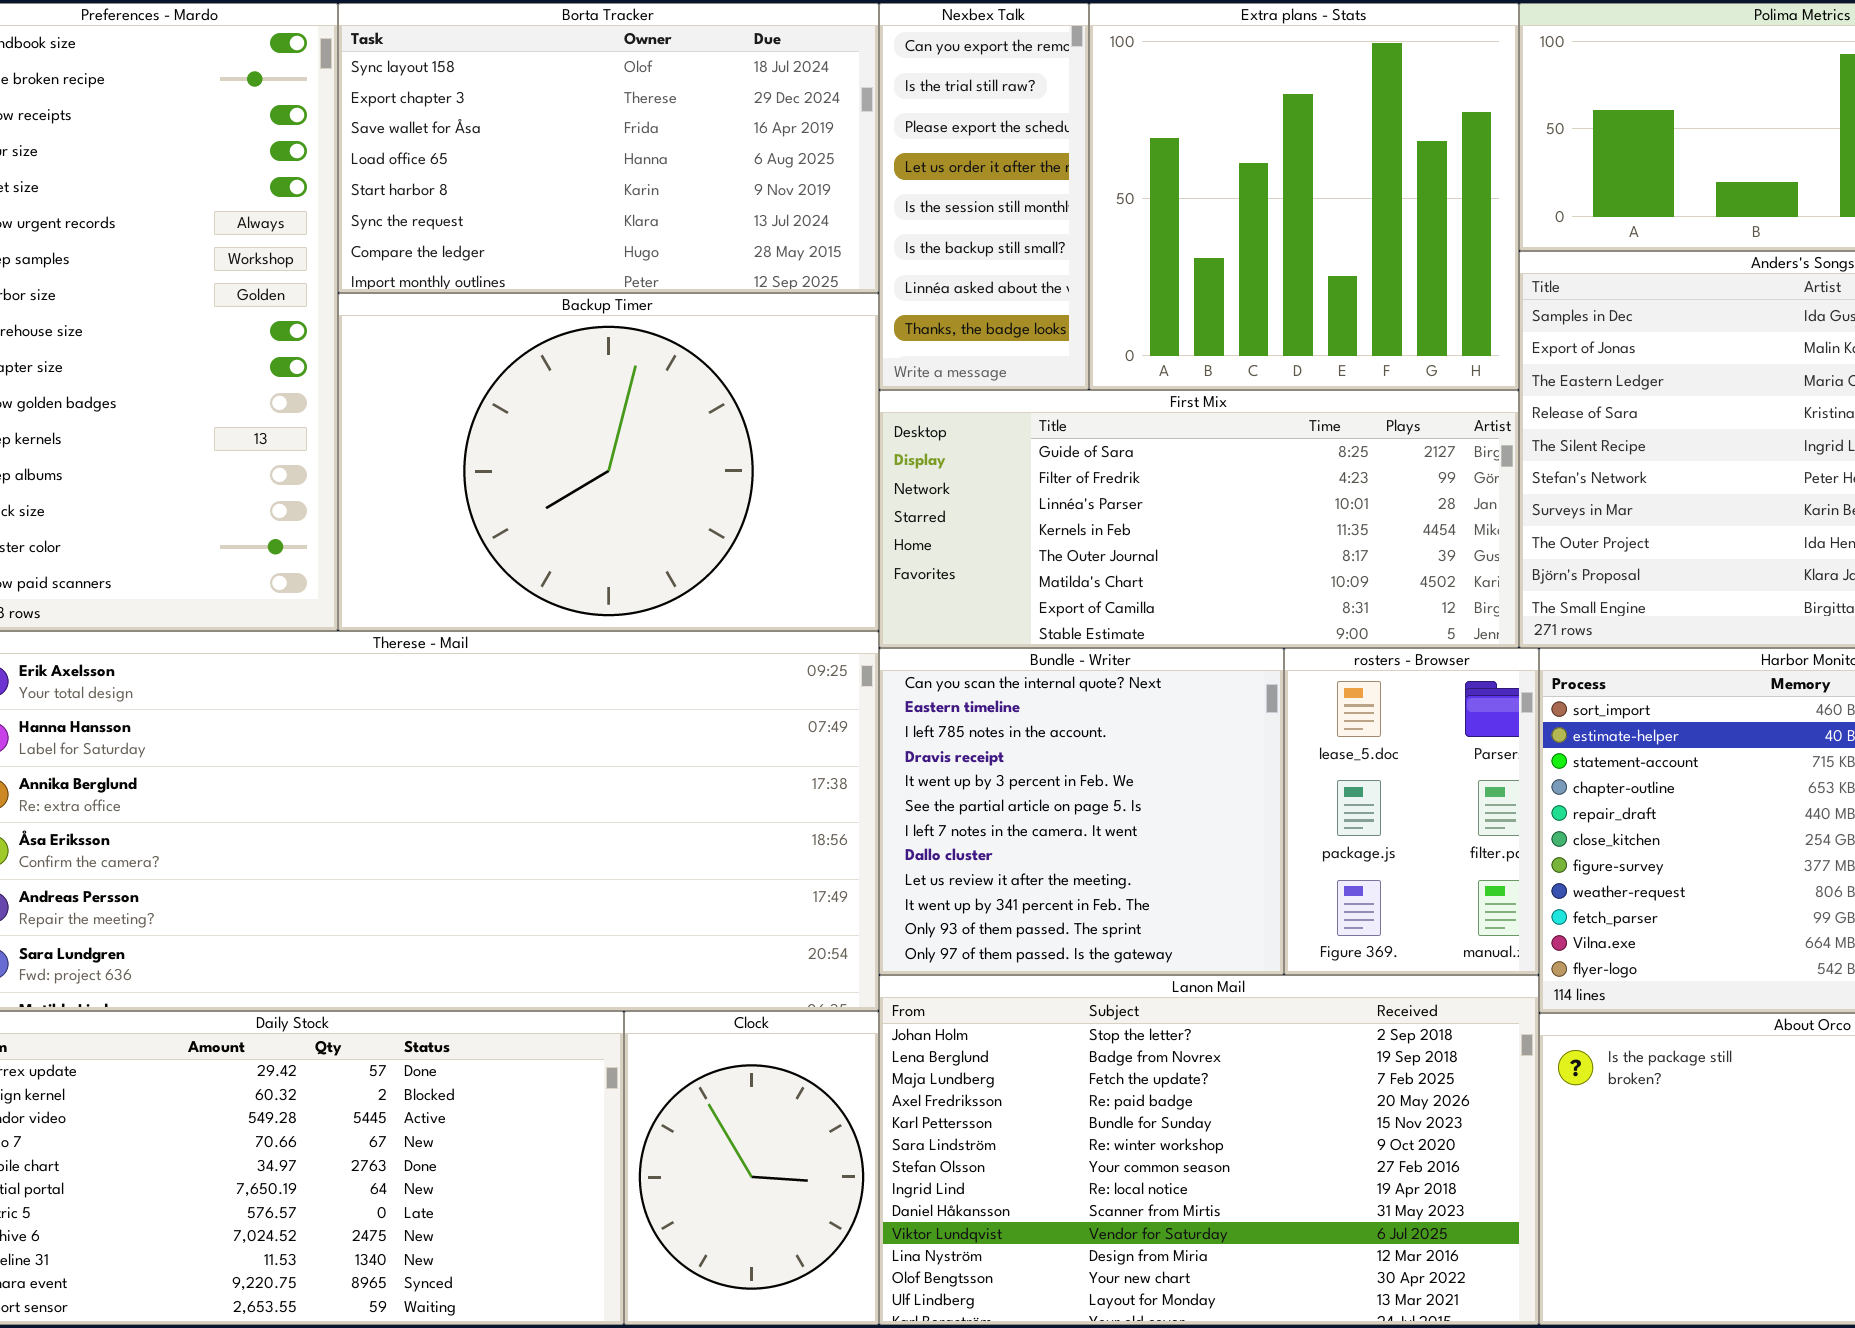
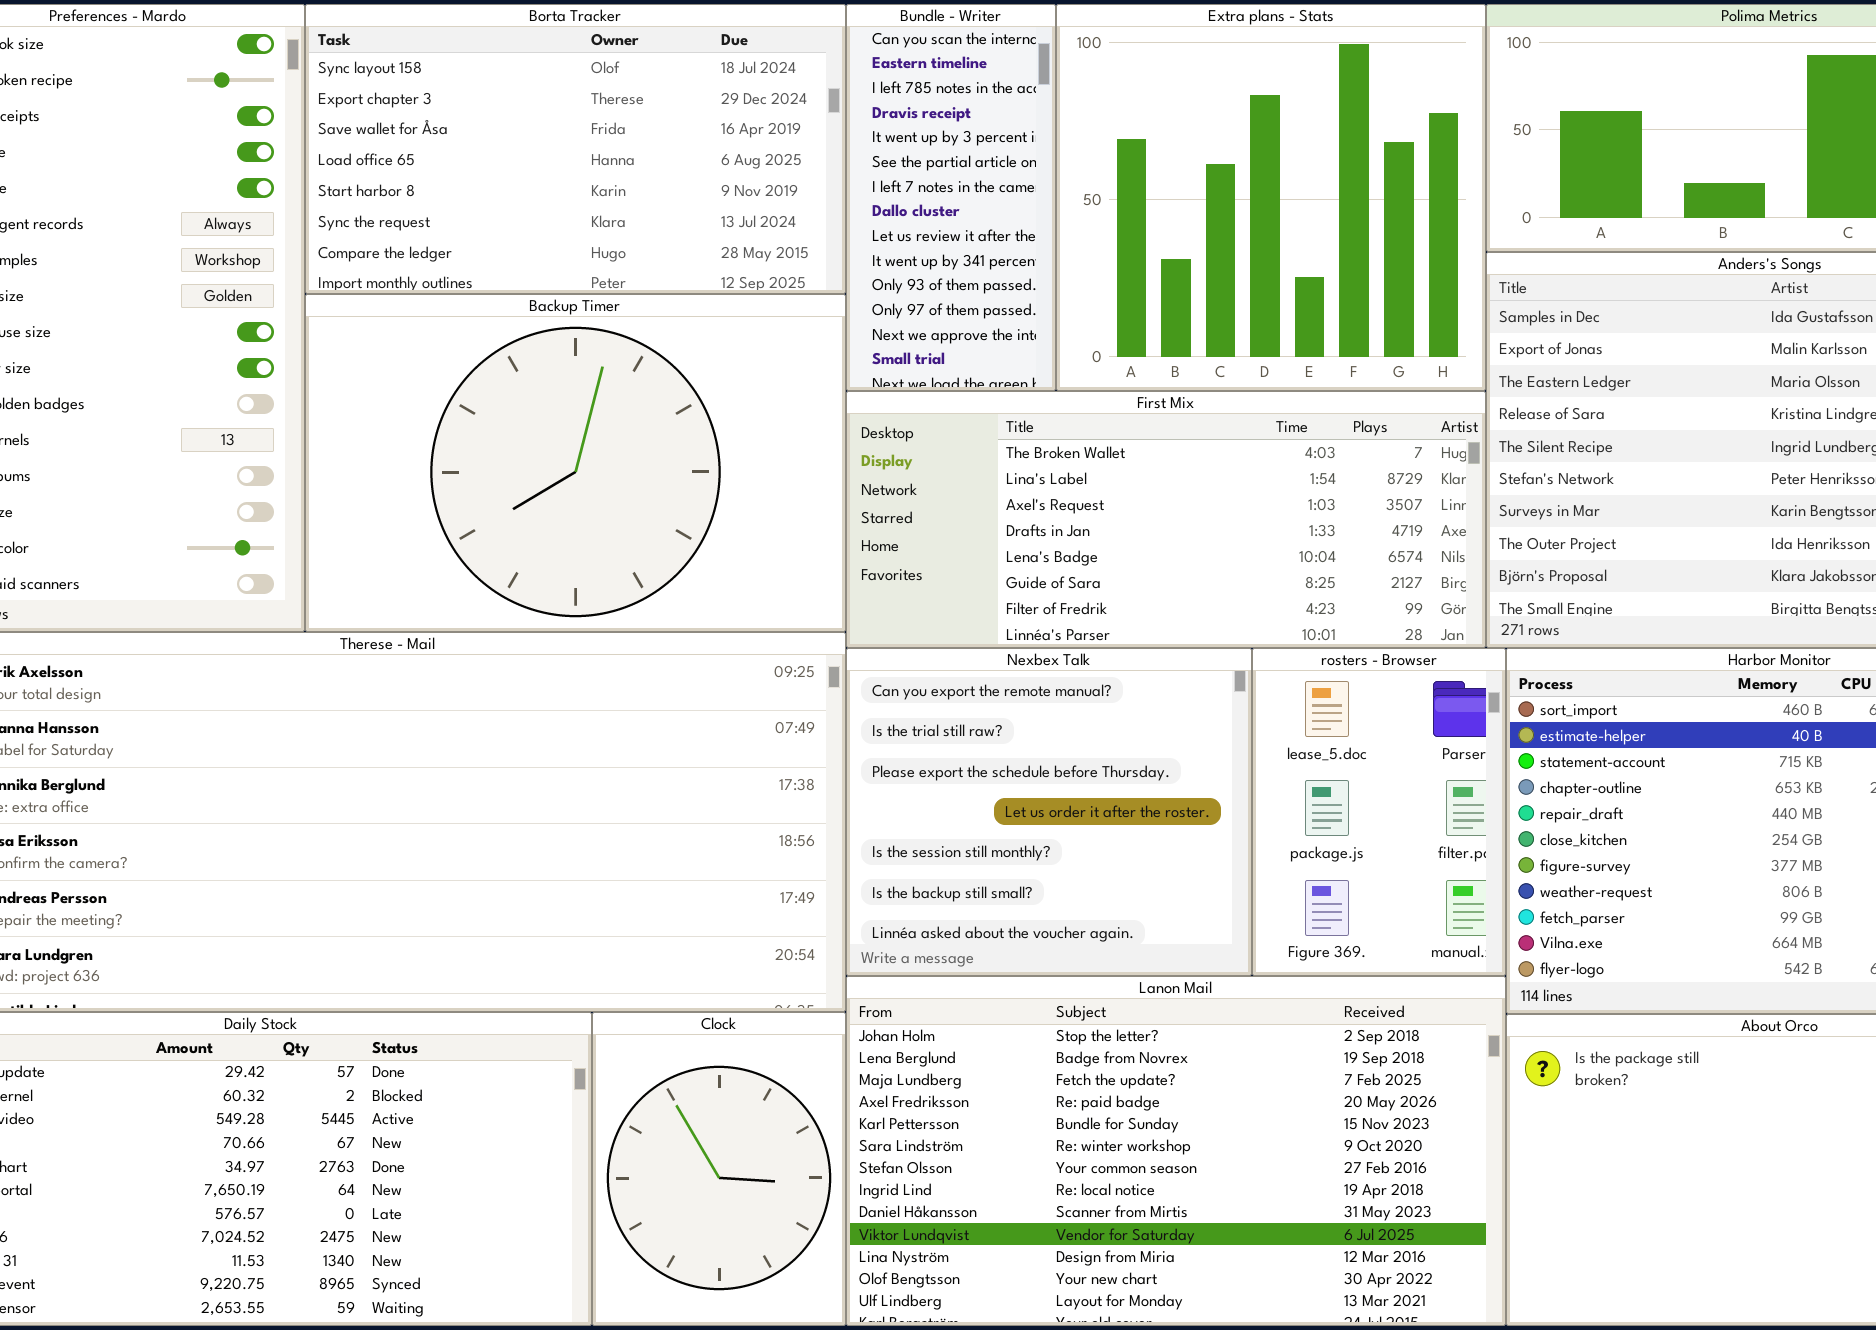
Nexbex Talk: [879,3,1089,390] -> [846,648,1252,976], moved, resized
First Mix: [879,390,1519,648] -> [846,391,1486,648], scrolled up 5 rows
Bundle - Writer: [879,648,1284,975] -> [846,4,1056,391], moved, resized

